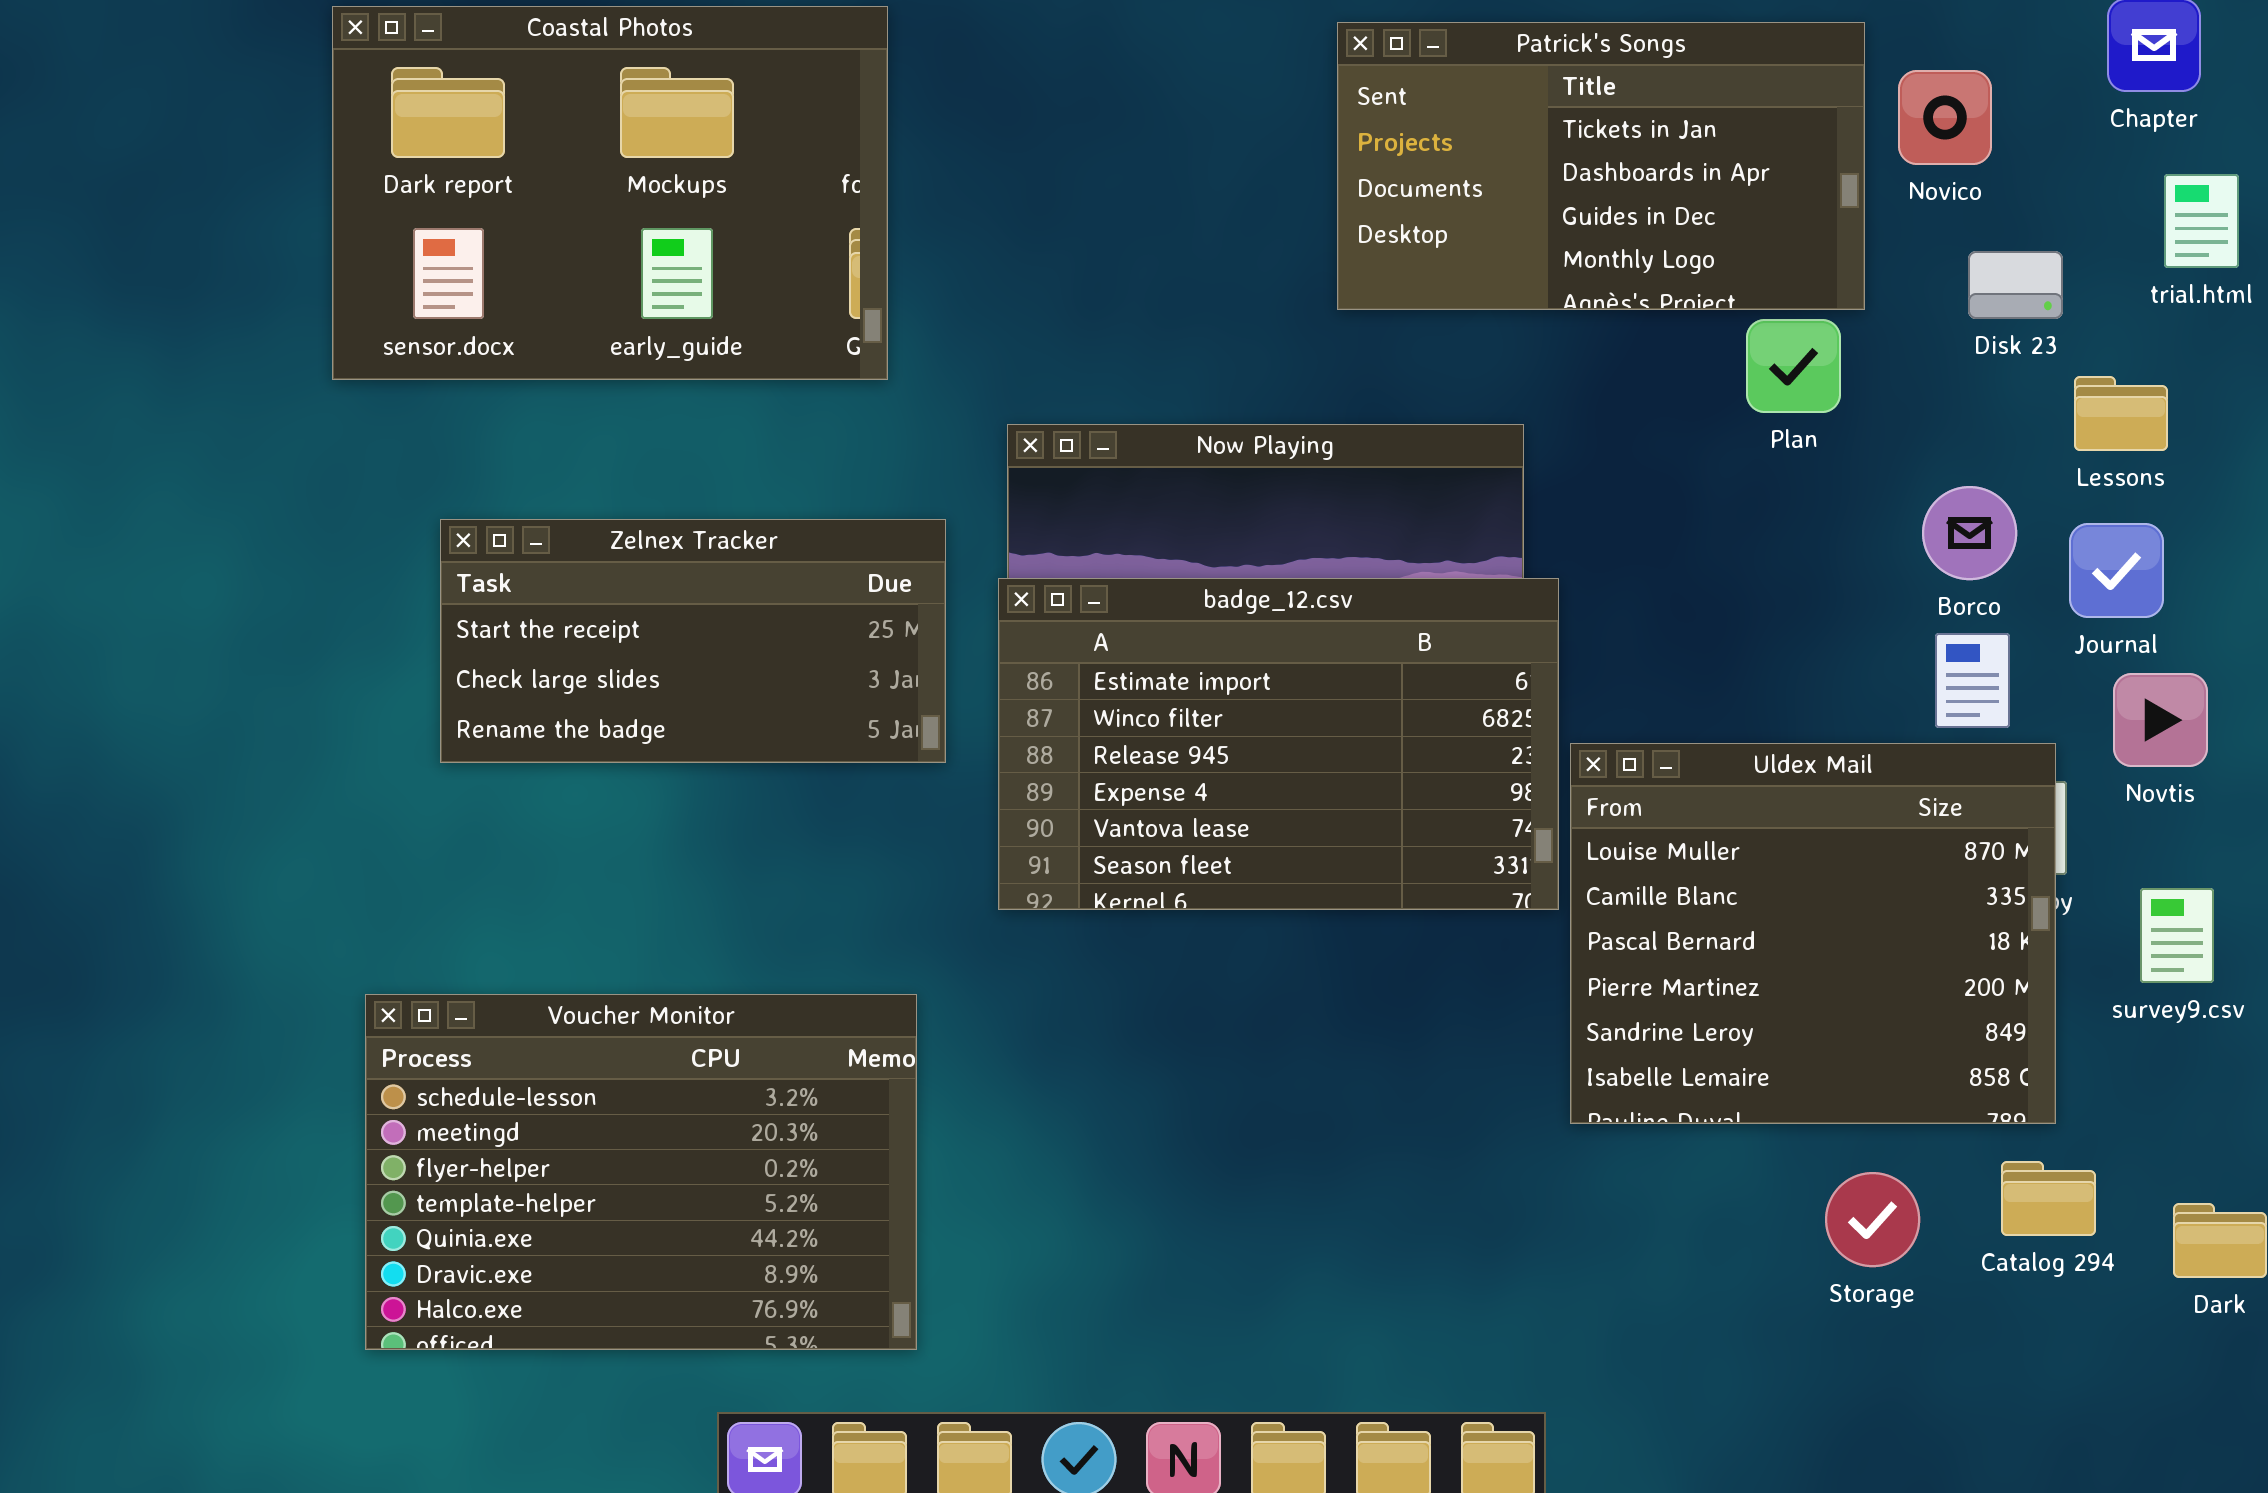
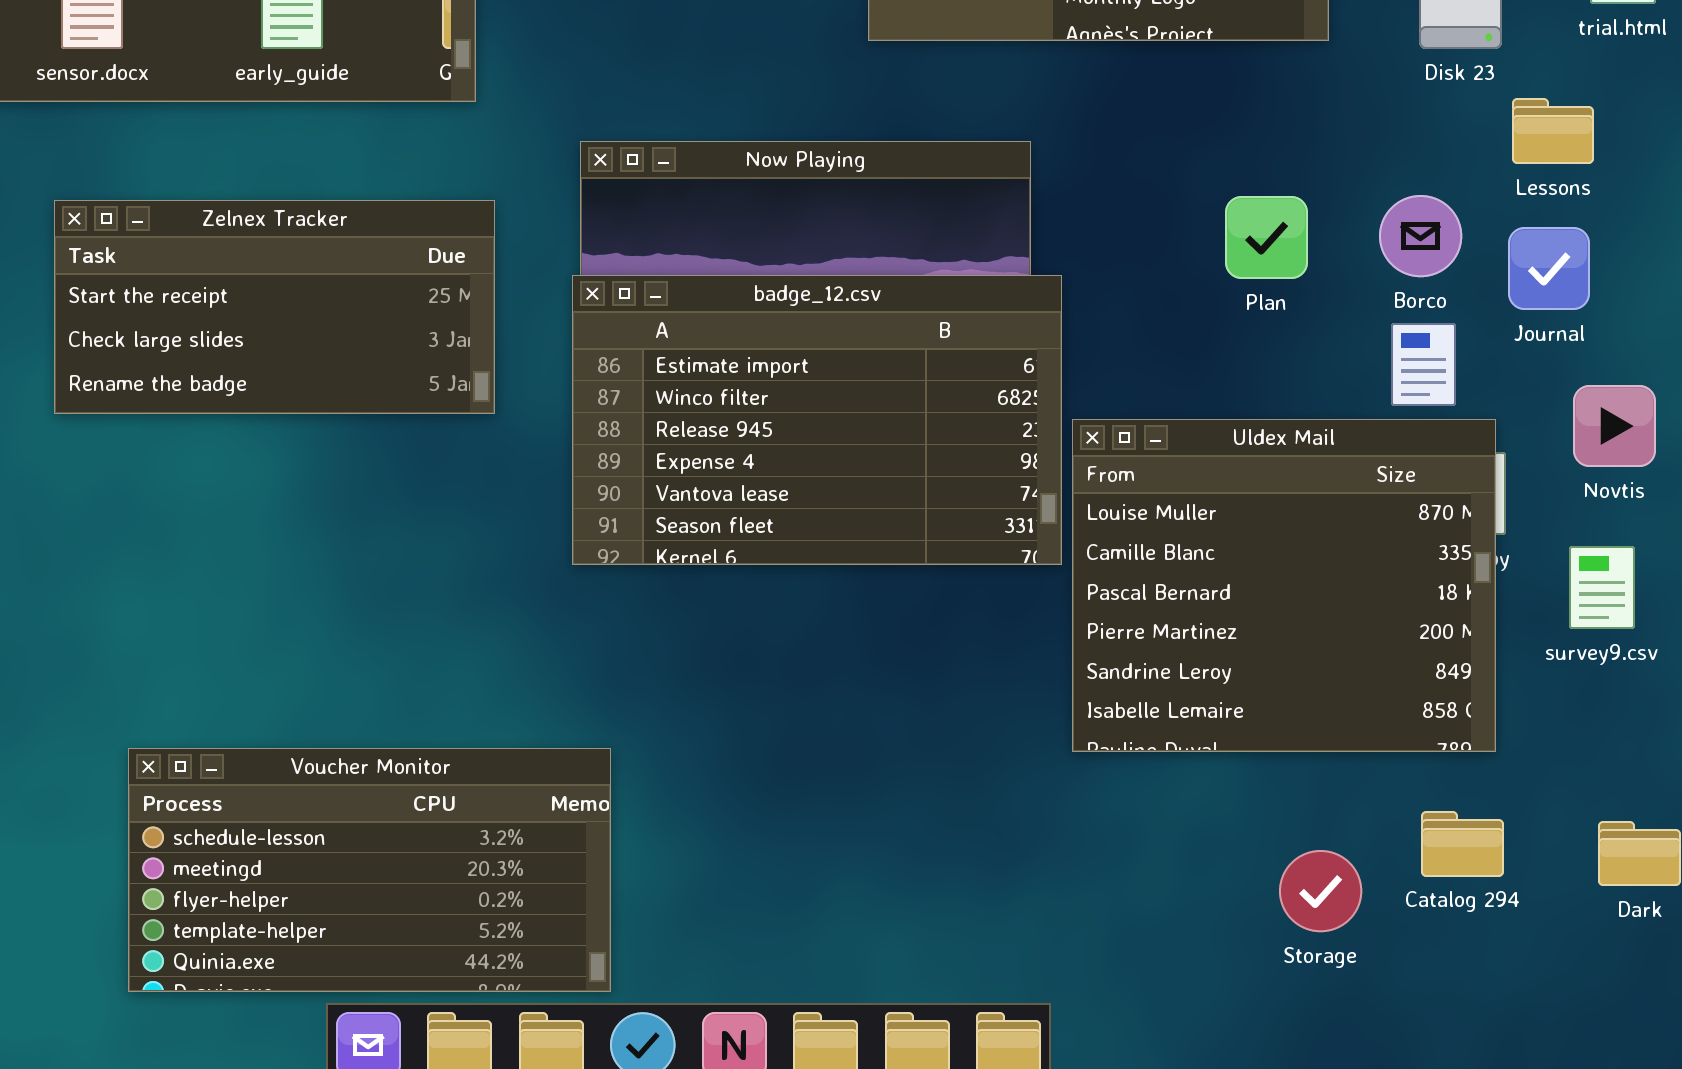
Plan: [1746,319,1841,413] -> [1225,196,1308,279], moved
Zelnex Tracker: [440,519,946,763] -> [54,200,495,414], moved
Novtis: [2113,673,2208,767] -> [1573,385,1656,467], moved
Voucher Monitor: [365,994,917,1350] -> [128,748,611,992], moved, resized
Catalog 294: [2001,1161,2096,1236] -> [1421,811,1504,877], moved
Storage: [1825,1172,1920,1267] -> [1279,850,1362,932], moved

